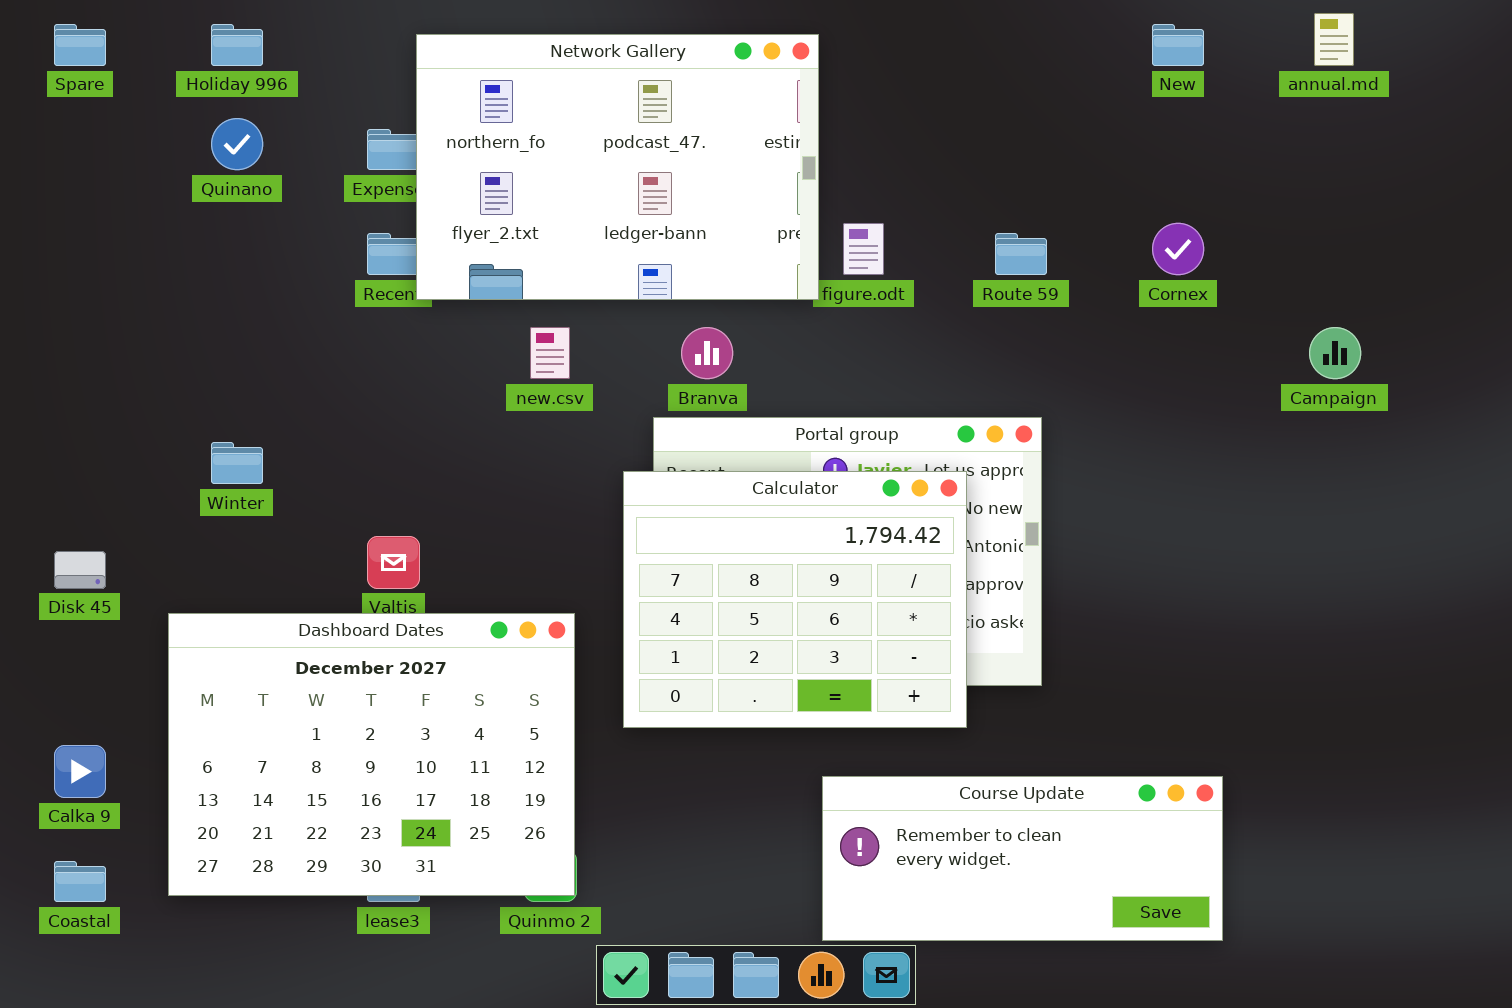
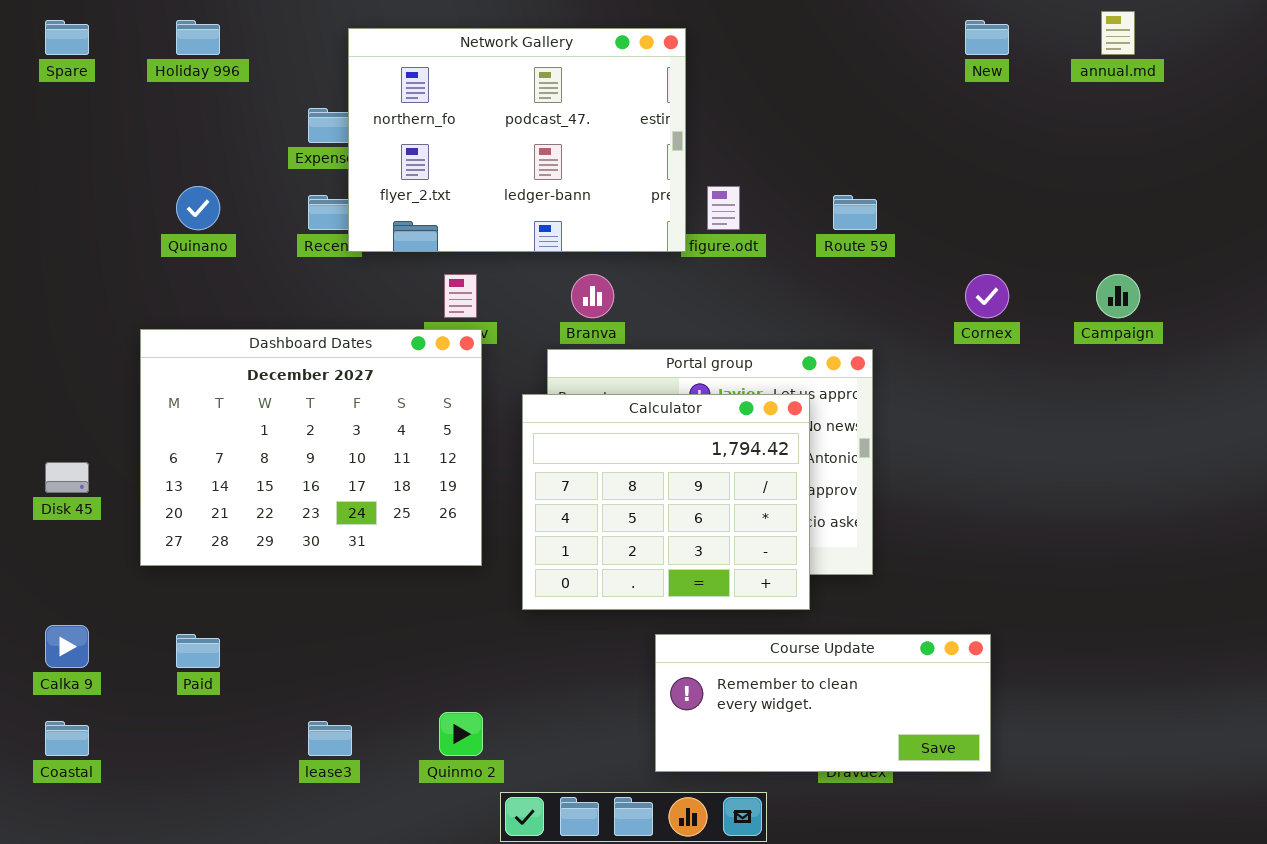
Quinano: [211,118,263,170] -> [176,186,220,230], moved
Cornex: [1152,223,1204,275] -> [965,274,1009,318], moved
Dashboard Dates: [168,613,575,896] -> [140,329,482,566], moved
Course Update: [822,776,1223,941] -> [655,634,991,772], moved

